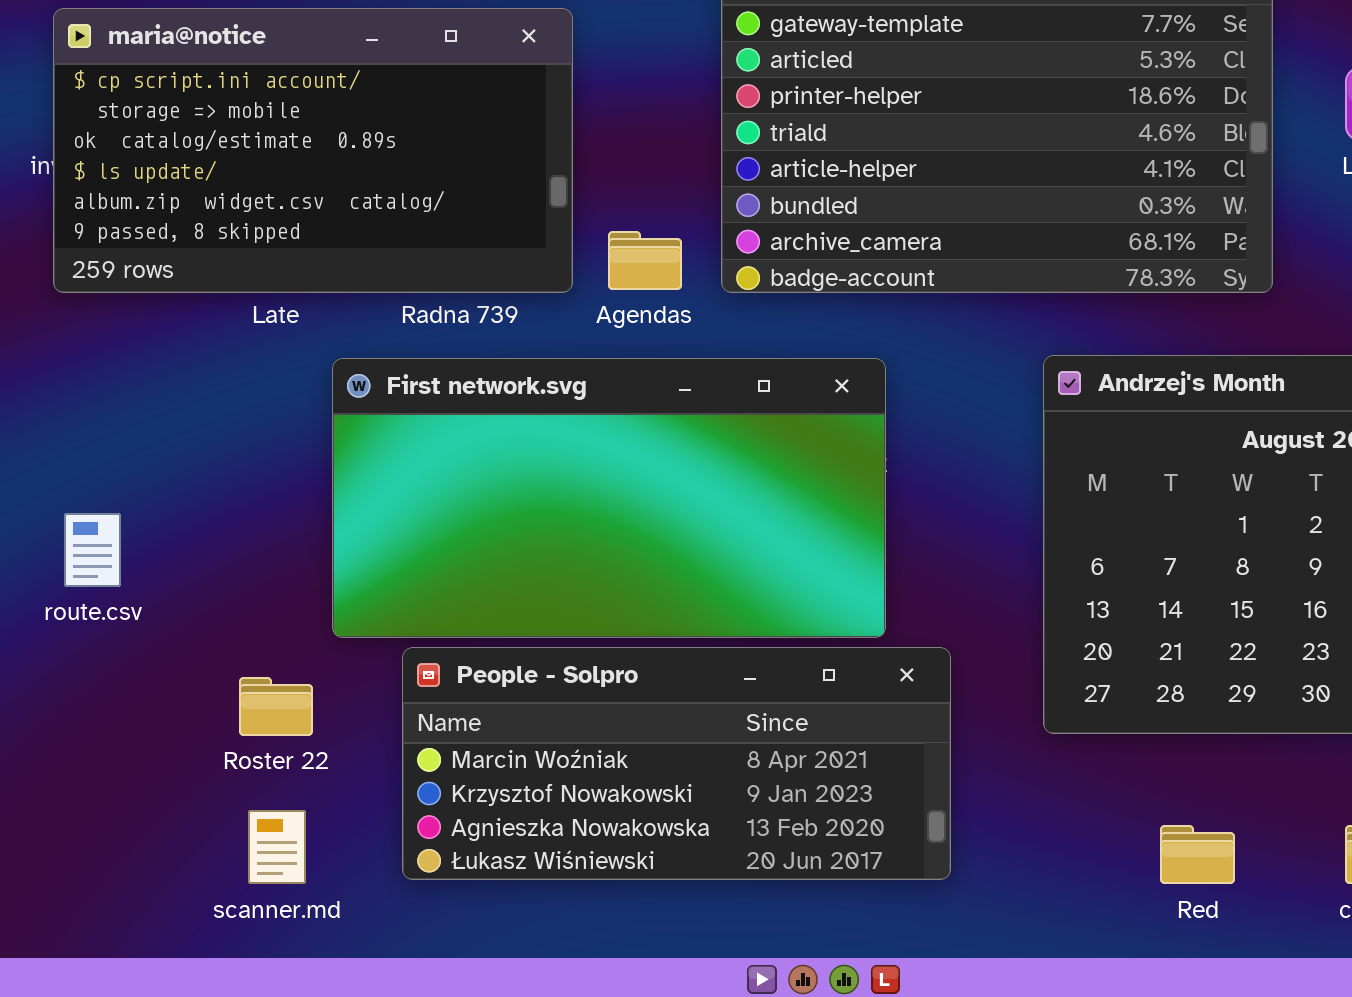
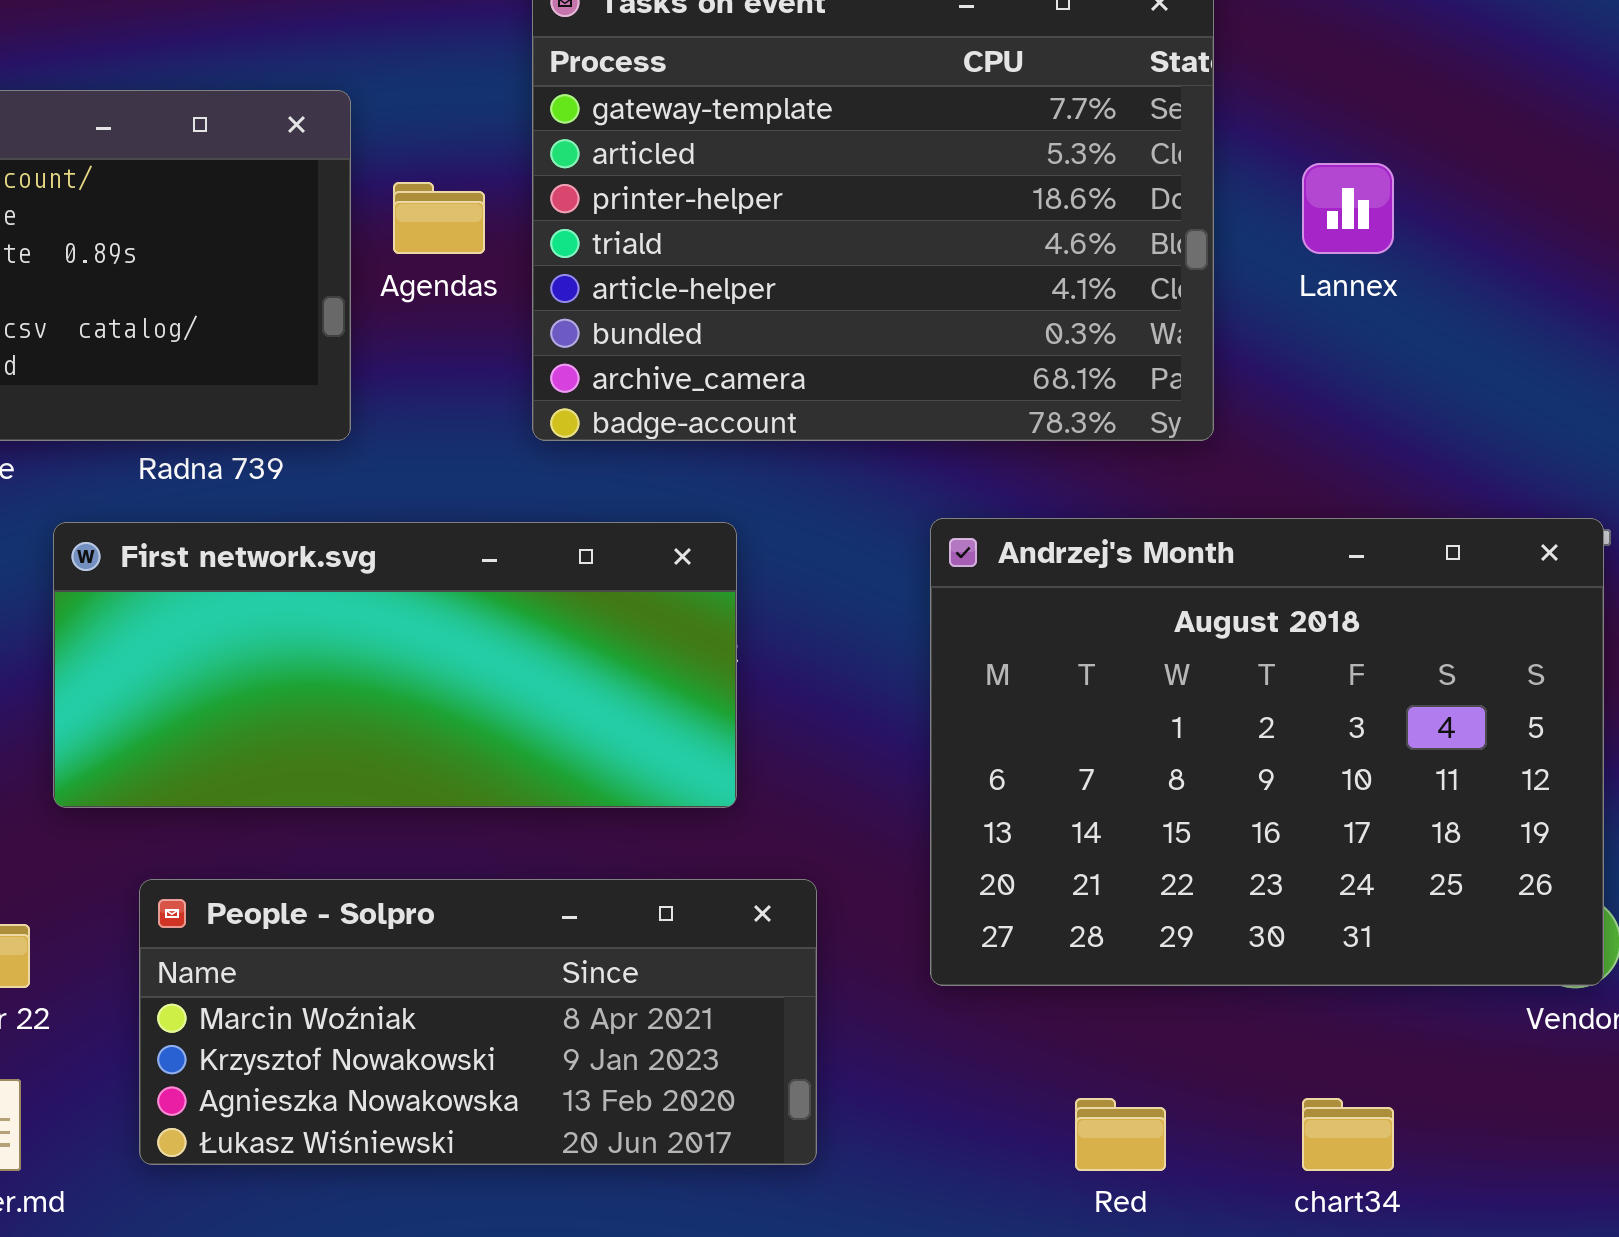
Agendas: [608,231,682,290] -> [393,182,485,254], moved
First network.svg: [332,358,886,638] -> [53,522,737,808], resized

